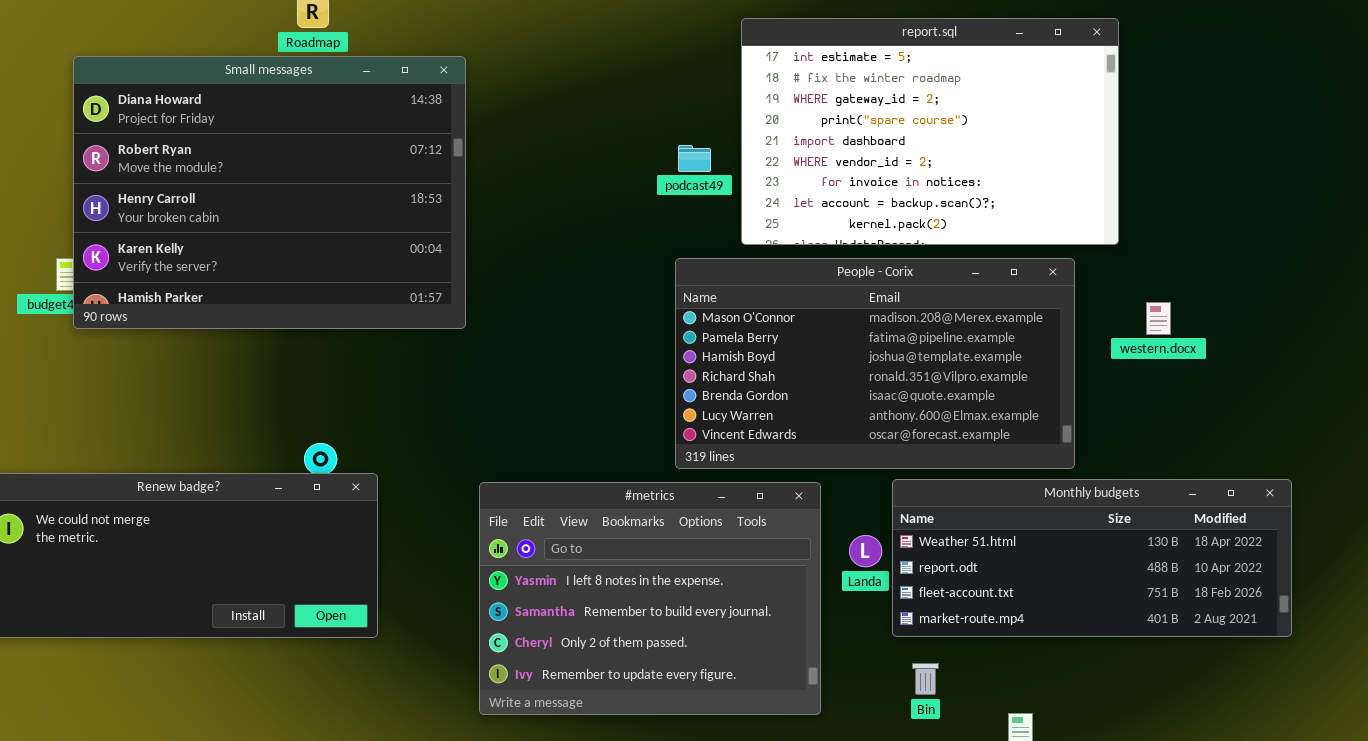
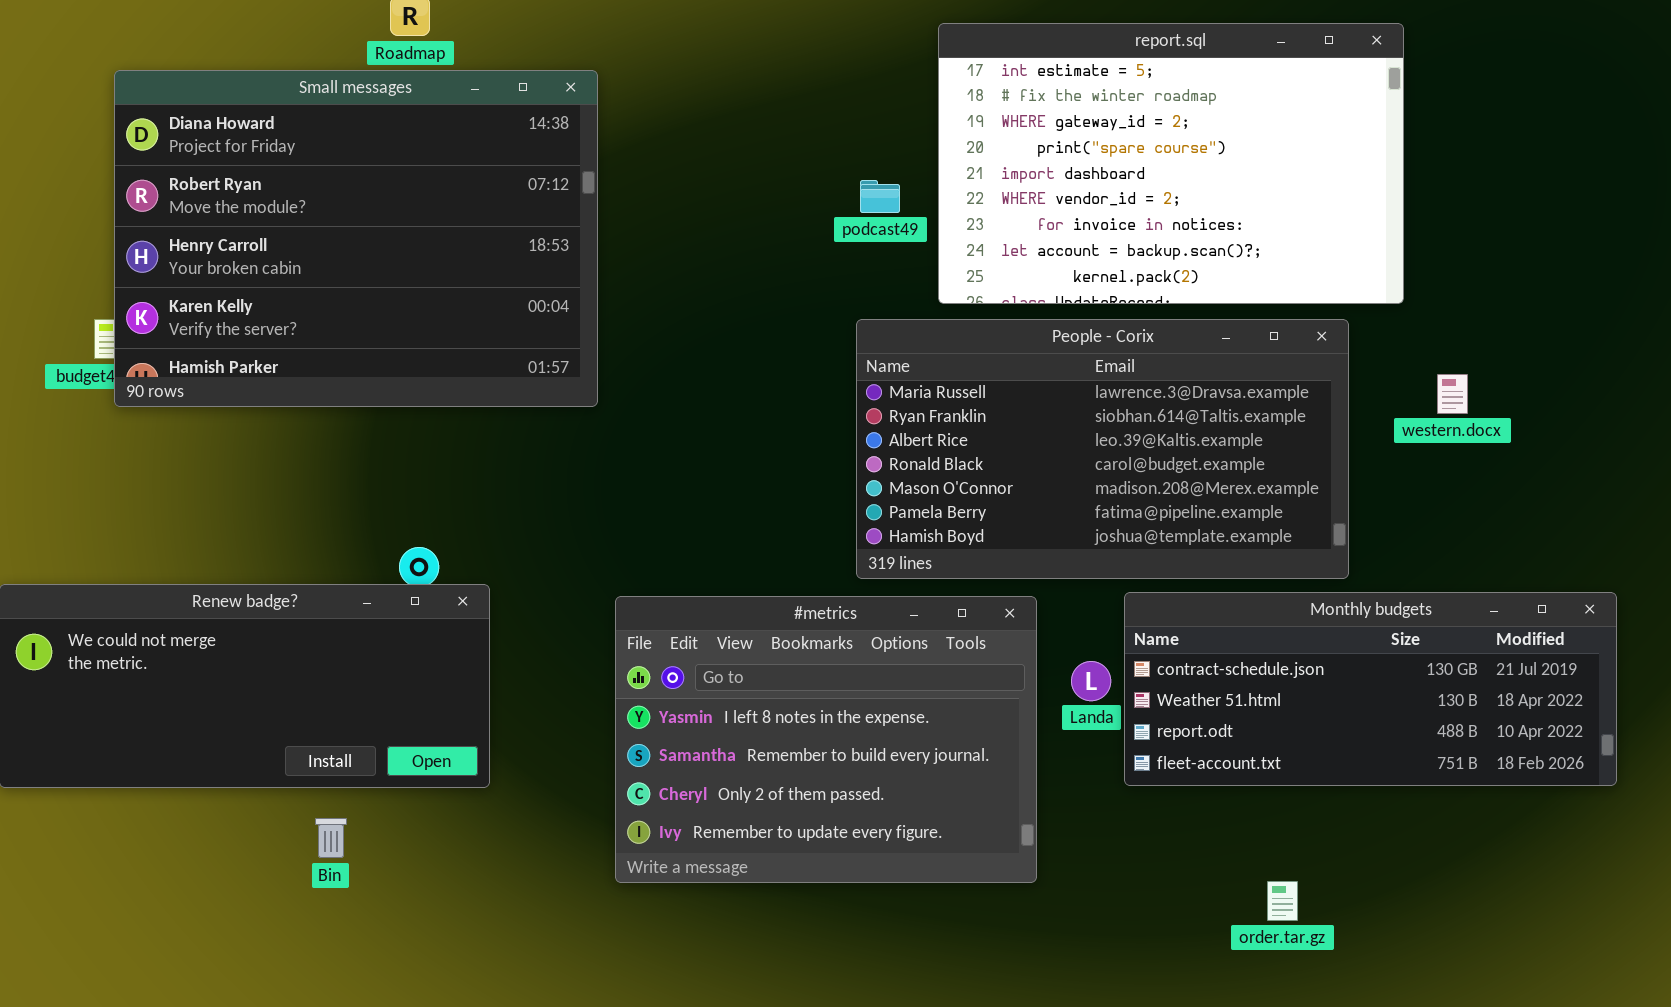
People - Corix: [675,258,1075,469] -> [856,319,1349,579], scrolled up 4 rows
Monthly budgets: [892,479,1292,637] -> [1124,592,1617,786], scrolled up 1 row
Bin: [912,663,939,695] -> [315,818,347,858], moved

